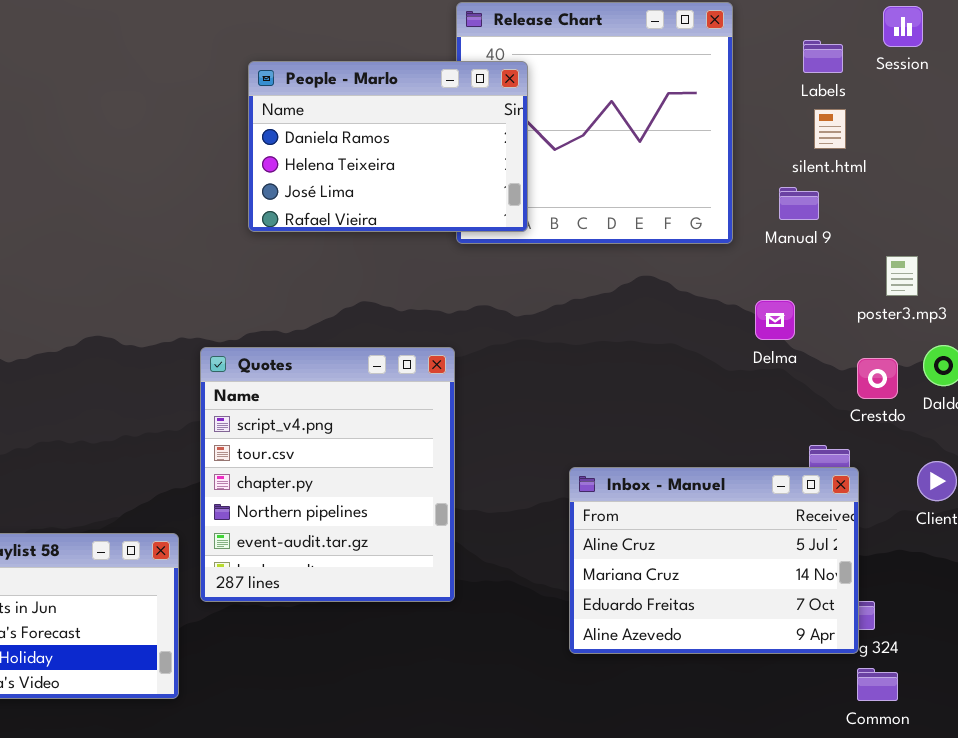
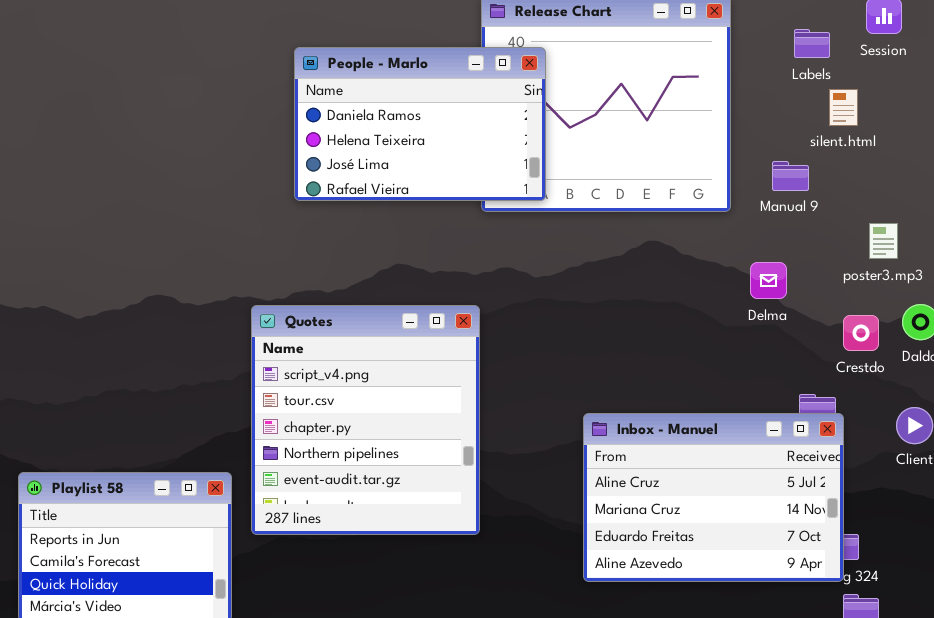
silent.html: [814,109,846,149] -> [829,89,858,126], moved

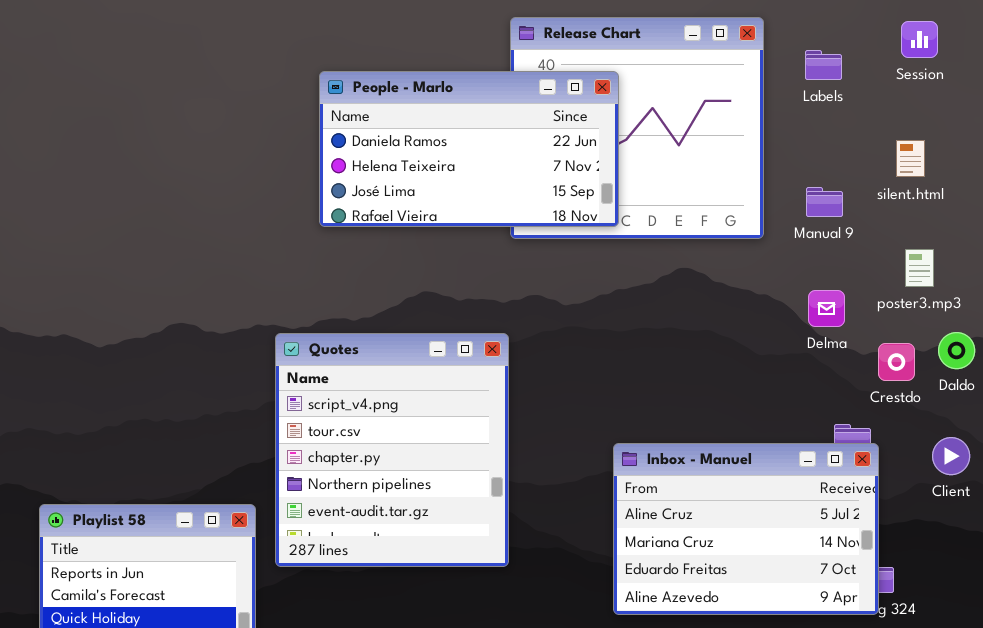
Labels: [794,29,830,58] -> [805,50,842,80], moved
People - Marlo: [294,47,546,201] -> [319,71,619,227], resized
silent.html: [829,89,858,126] -> [896,140,925,177], moved
Delma: [750,262,787,299] -> [808,290,845,327], moved

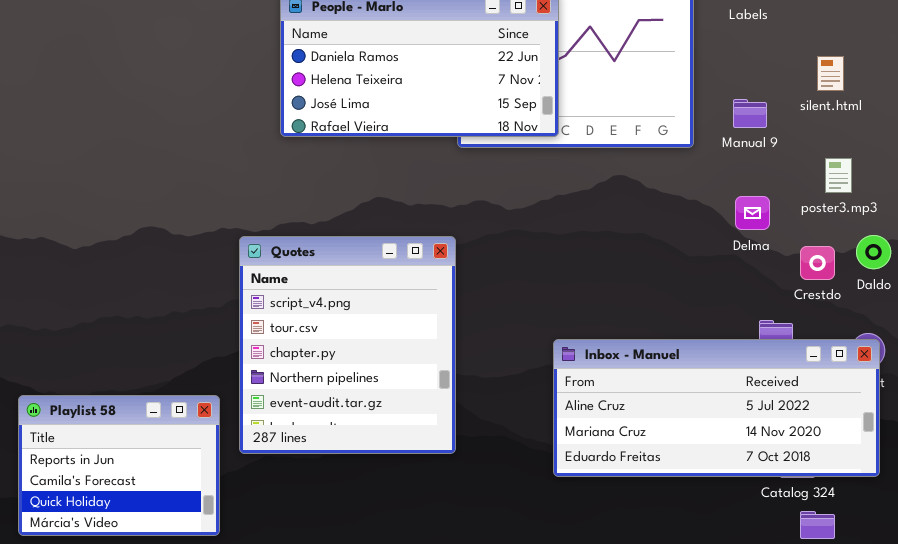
Inbox - Manuel: [613,443,879,615] -> [553,339,880,477], resized

